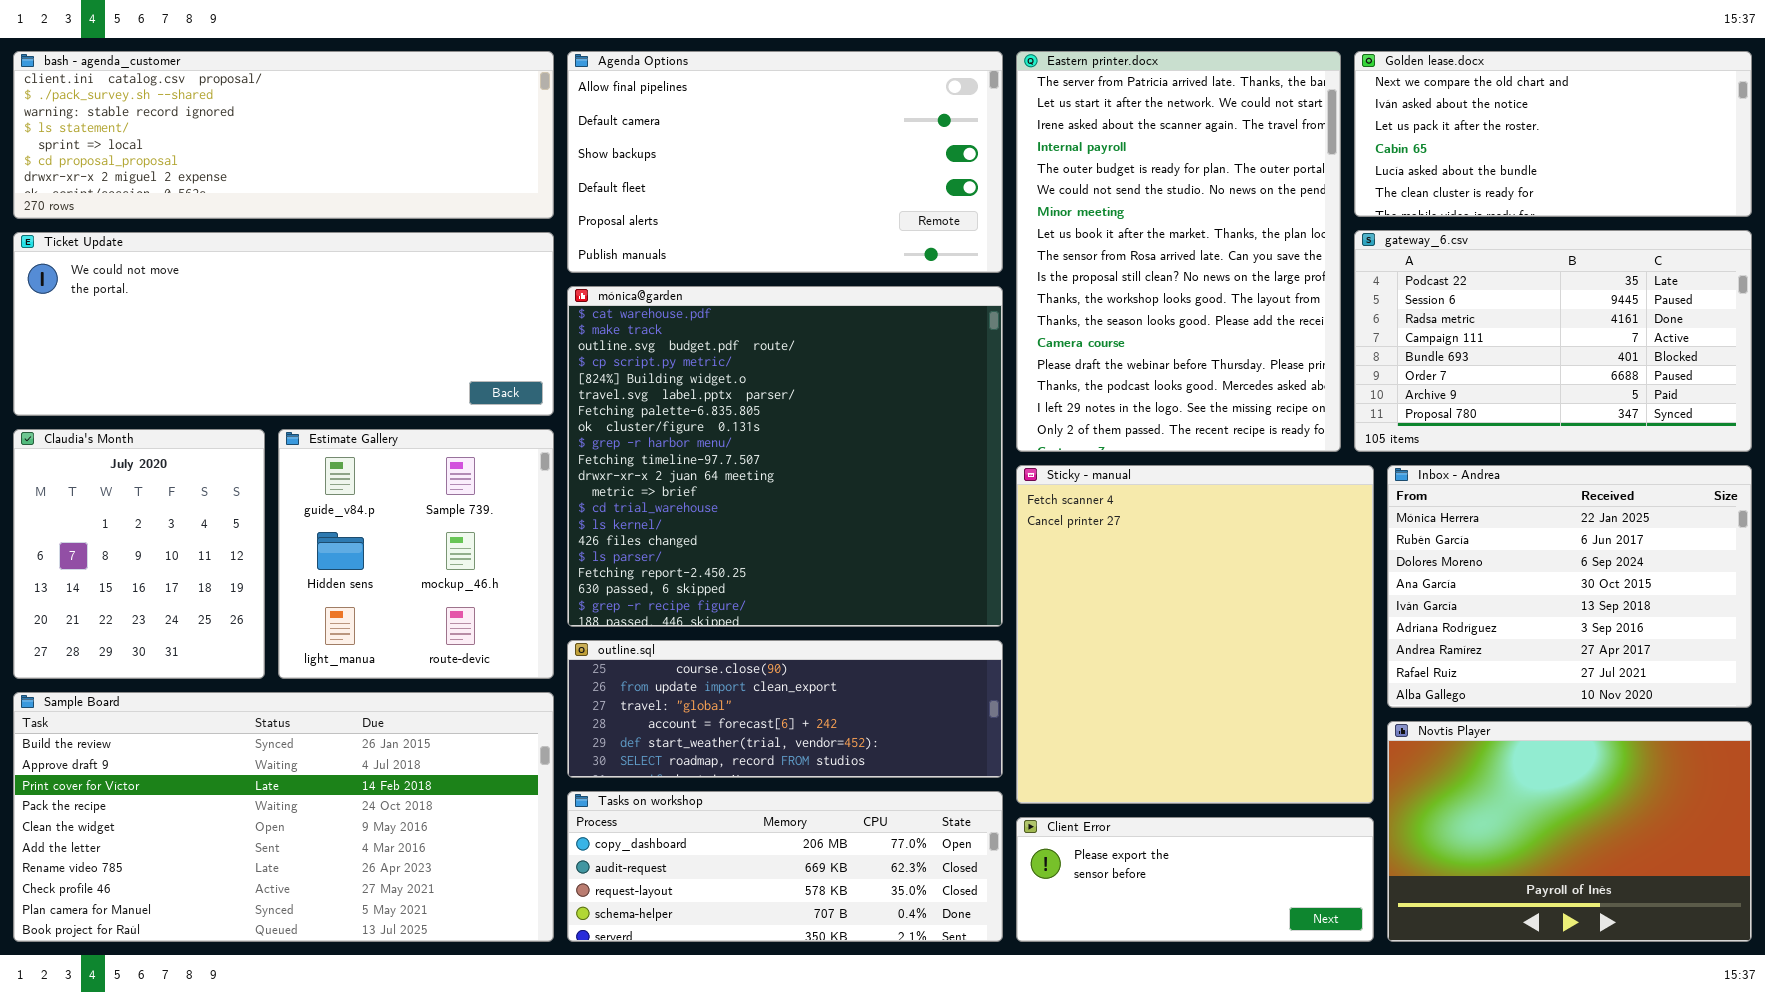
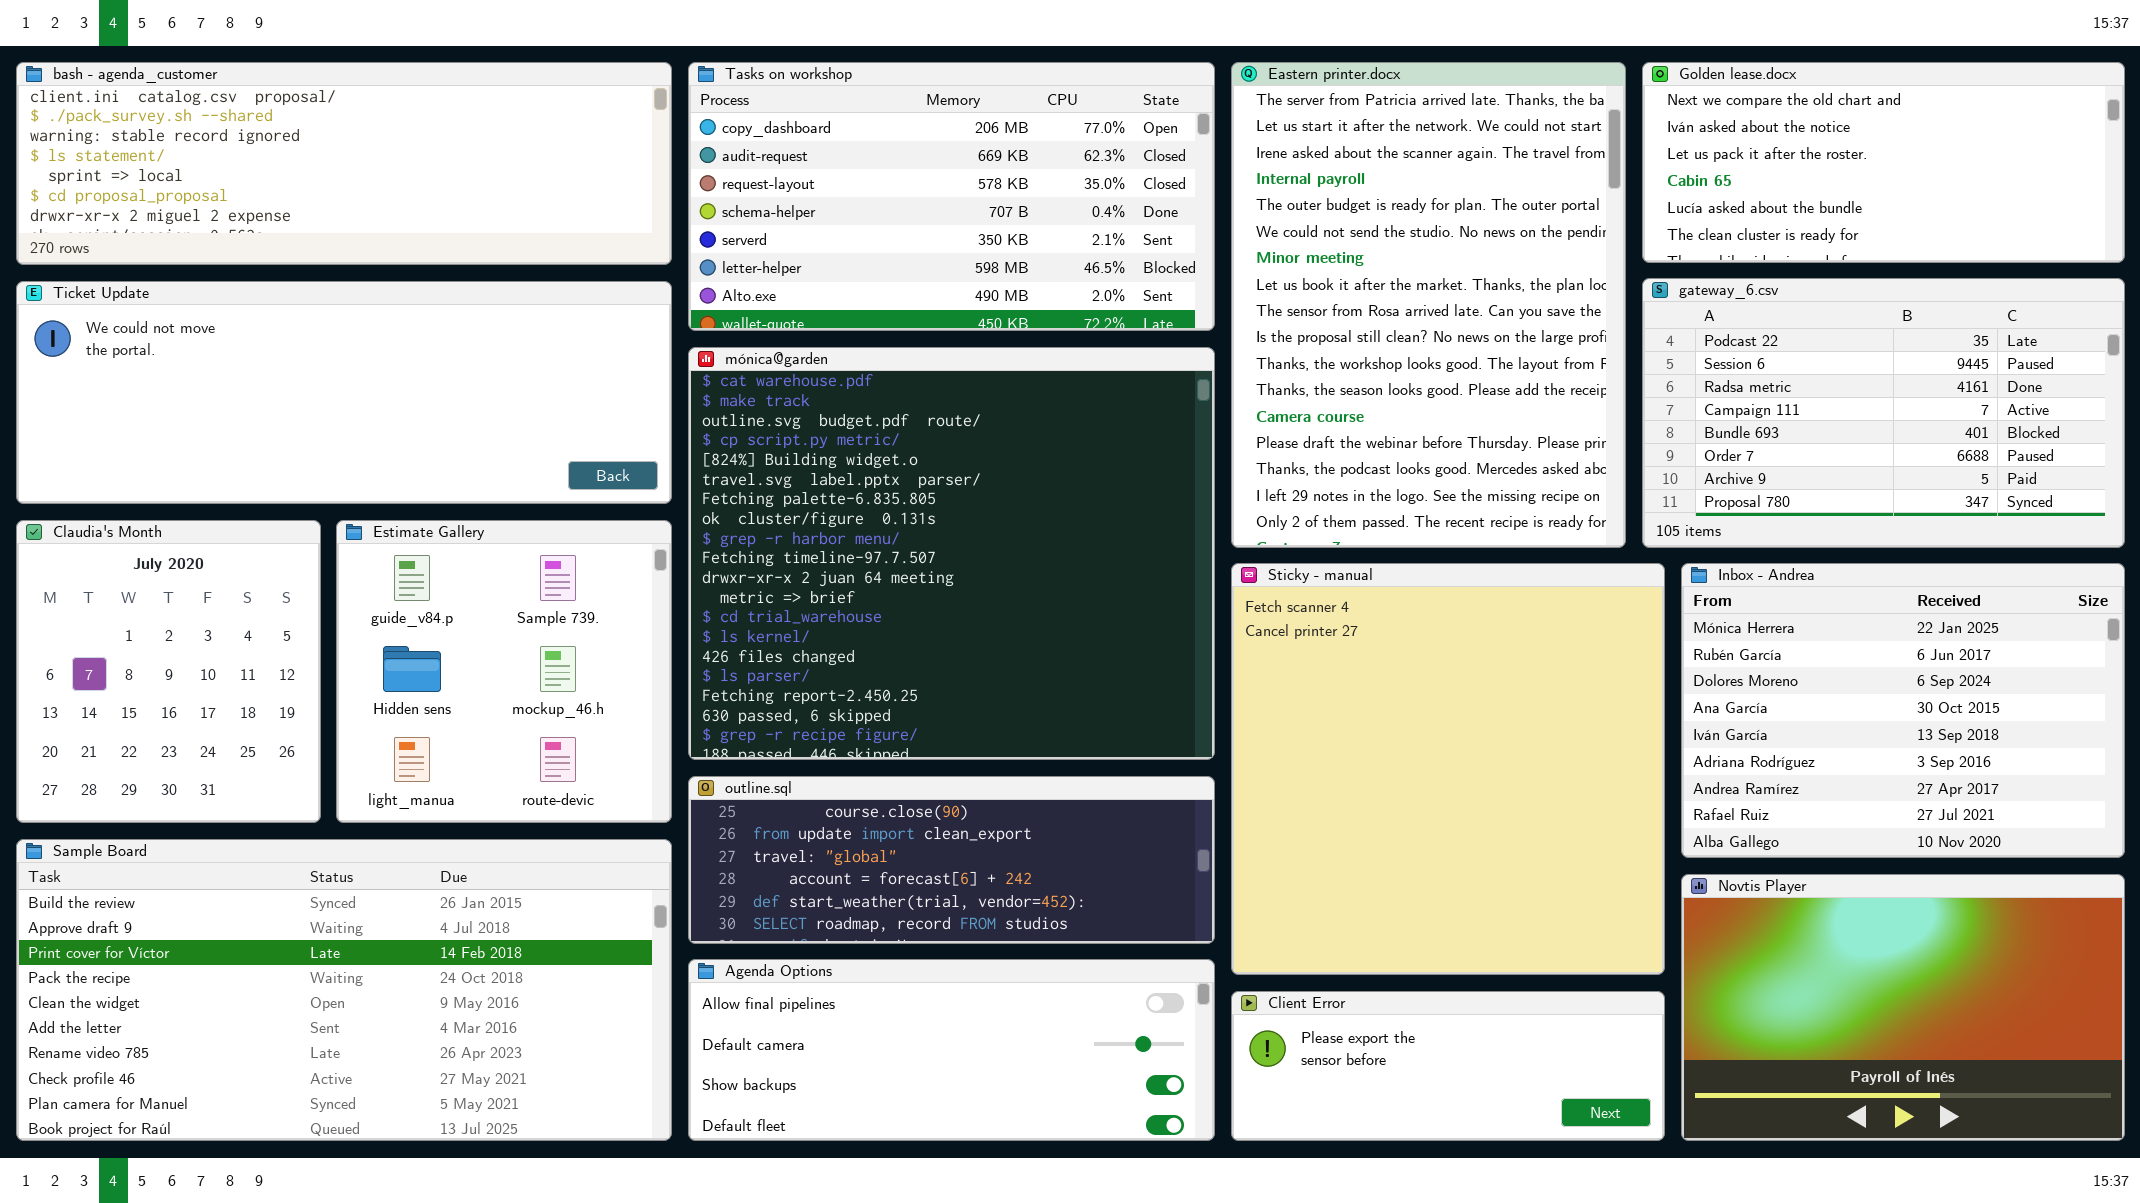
Agenda Options: [567,51,1003,273] -> [688,959,1215,1141], moved, resized
Tasks on workshop: [567,791,1003,942] -> [688,62,1215,331], moved, resized

